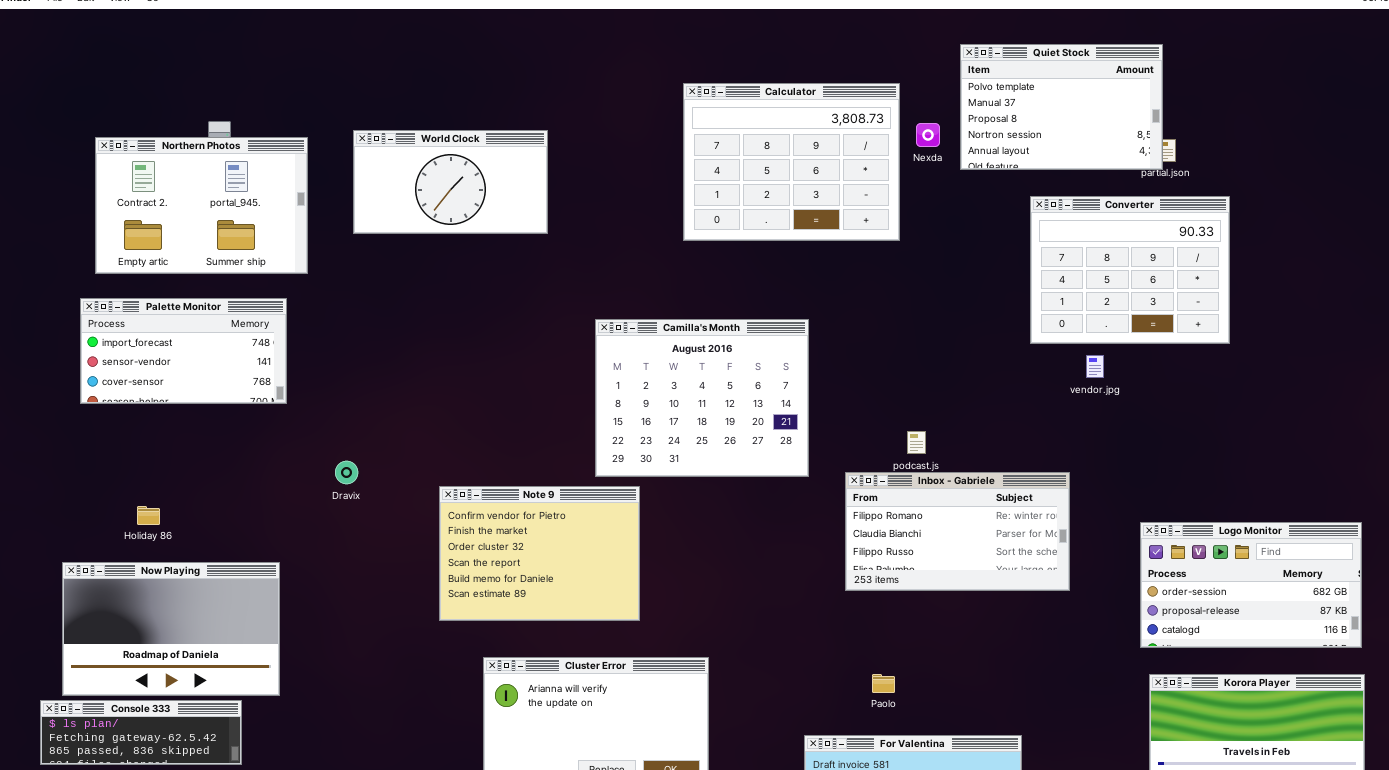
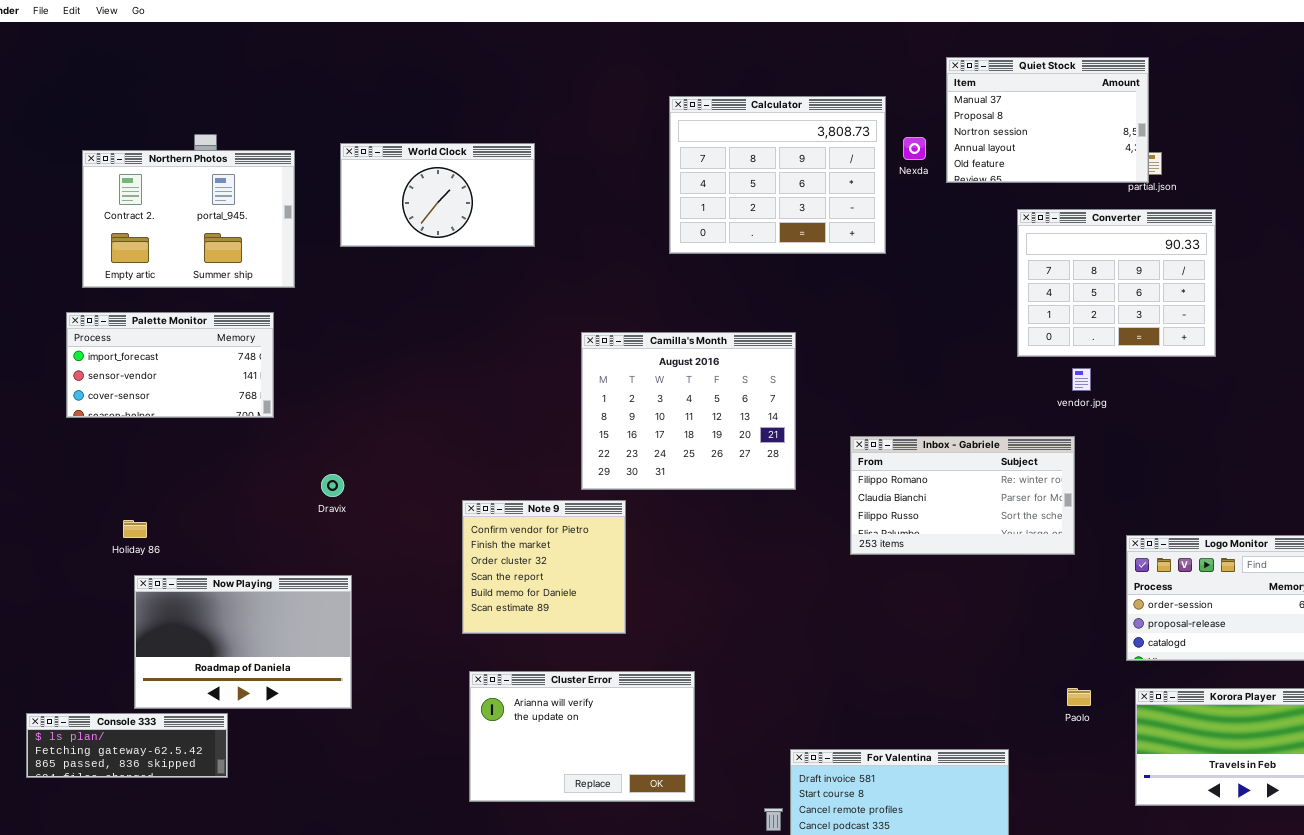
Quiet Stock: [960,44,1163,170] -> [946,57,1149,183], scrolled down 1 row
Inbox - Gabriele: [845,472,1070,591] -> [850,436,1075,555], moved
Note 9: [439,486,640,621] -> [462,500,626,634], resized
Now Playing: [62,562,280,696] -> [134,575,352,709], moved
Paolo: [872,674,895,693] -> [1067,688,1091,706], moved

